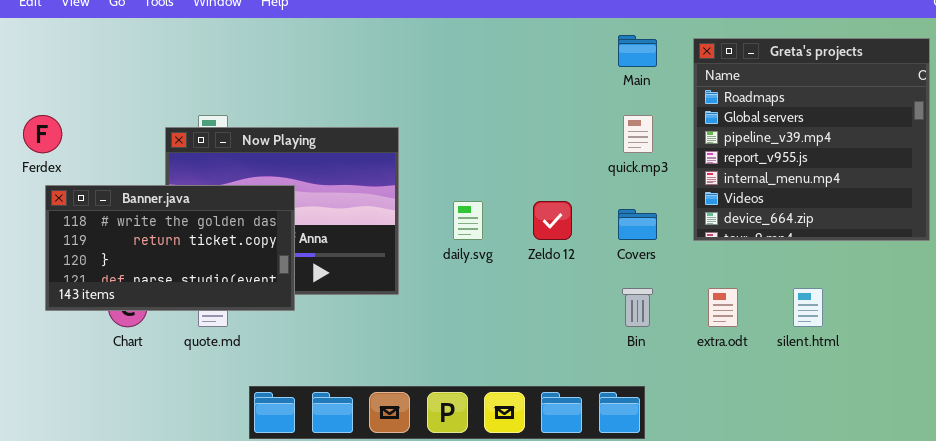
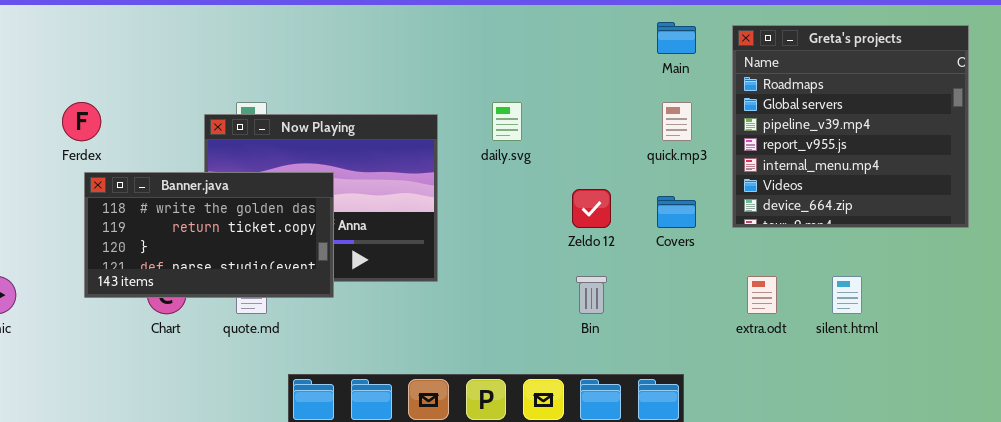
daily.svg: [453,201,483,240] -> [492,102,522,141], moved
Bin: [622,288,653,327] -> [576,276,607,314], moved

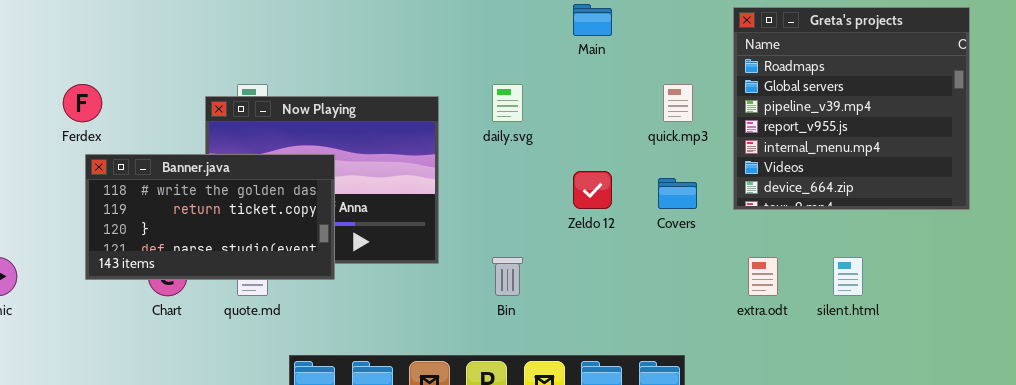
Main: [657,22,696,54] -> [573,4,612,36], moved
Bin: [576,276,607,314] -> [492,257,523,296], moved

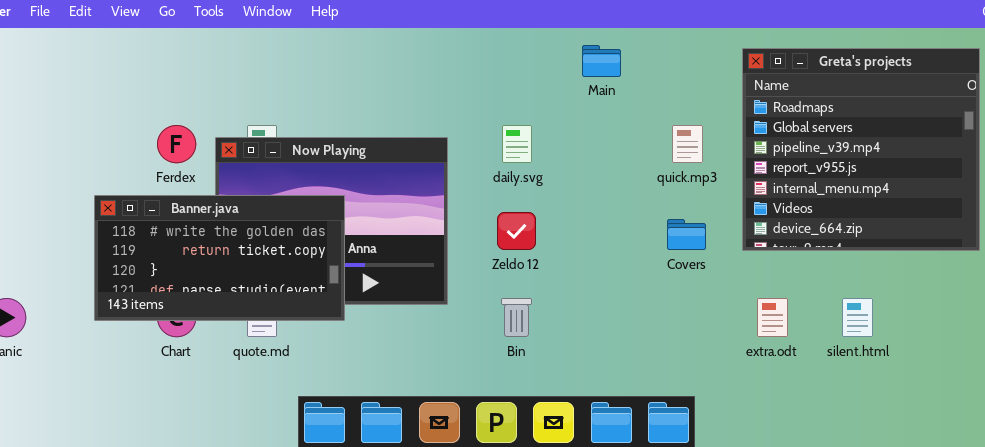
Ferdex: [63,84,102,122] -> [157,125,196,163], moved
Zeldo 12: [573,171,612,209] -> [497,212,536,250], moved

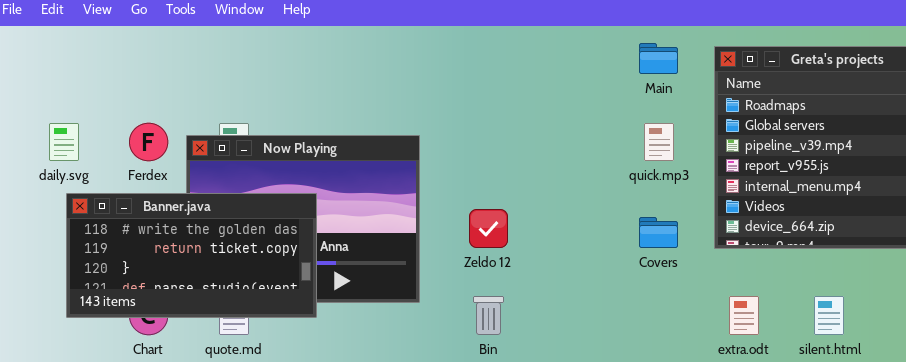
Main: [582,45,621,77] -> [639,43,678,74], moved
daily.svg: [502,125,532,163] -> [49,123,79,161], moved

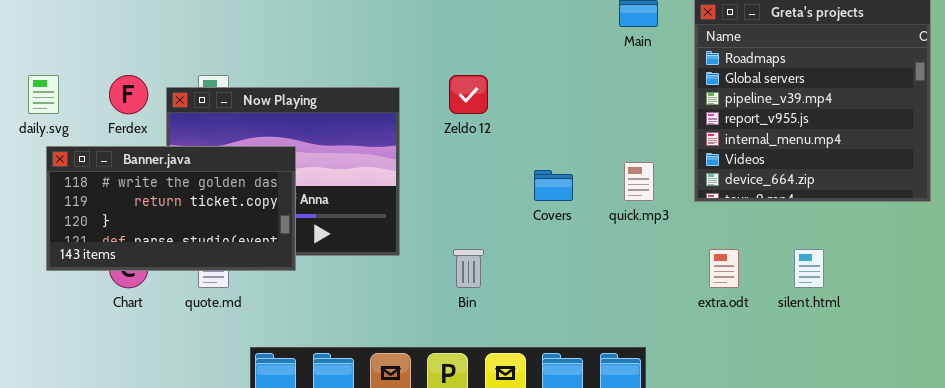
quick.mp3: [644,123,674,161] -> [624,162,654,201], moved
Zeldo 12: [469,209,508,248] -> [449,75,488,114], moved
Covers: [639,217,678,248] -> [534,170,573,201], moved

